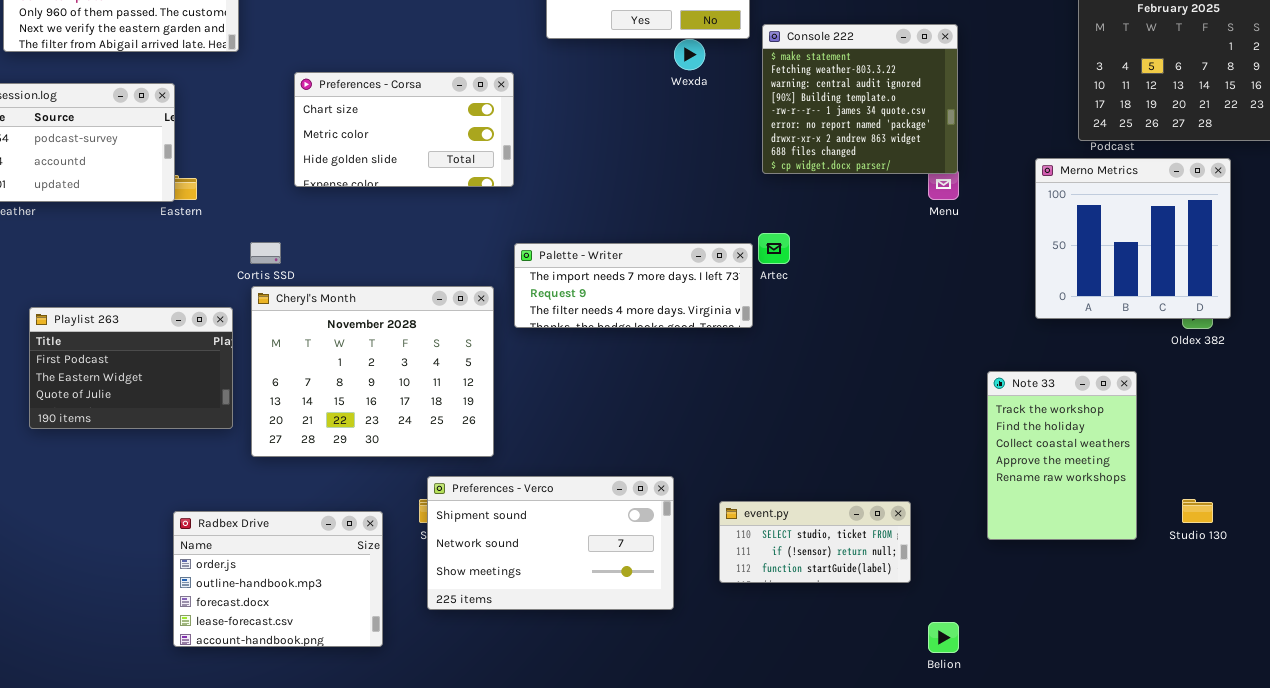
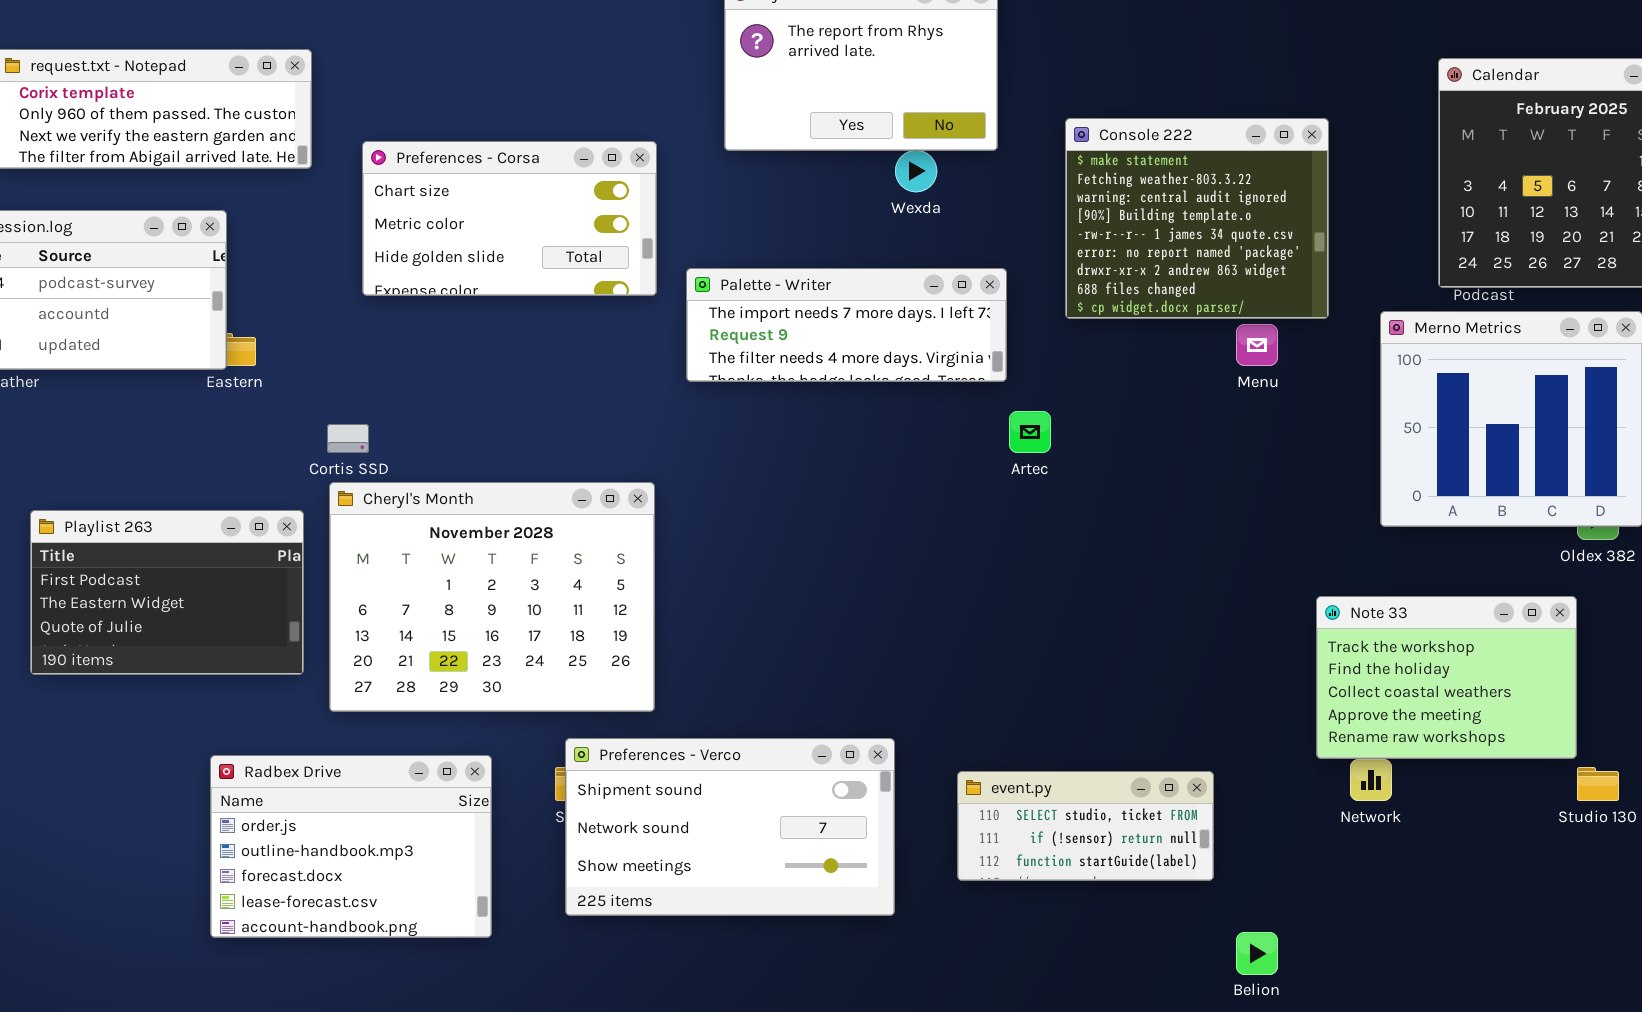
Console 222: [762,24,958,174] -> [1065,118,1329,319], moved
Preferences - Corsa: [294,72,514,187] -> [362,141,657,296], moved
Palette - Writer: [514,243,753,328] -> [686,268,1007,382], moved
Note 33: [987,371,1137,540] -> [1316,596,1577,759], resized
Radbex Drive: [173,511,383,647] -> [210,755,492,938], moved

